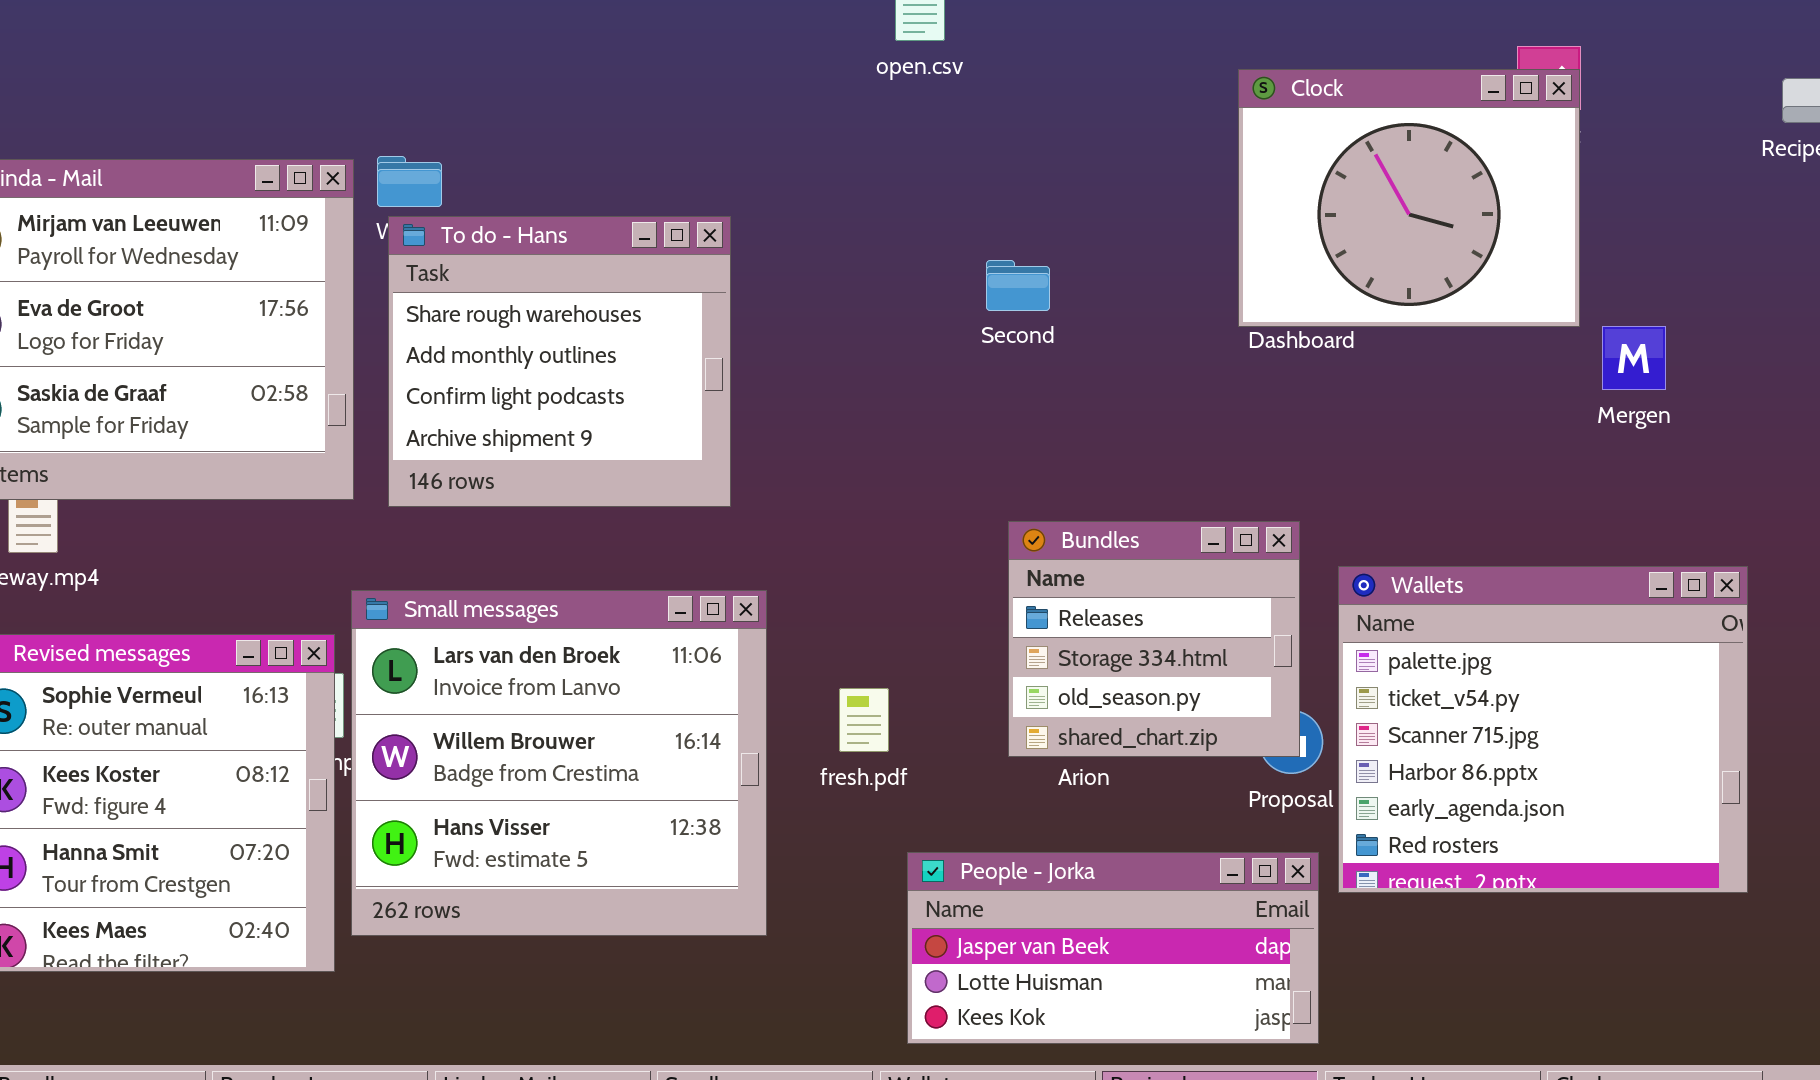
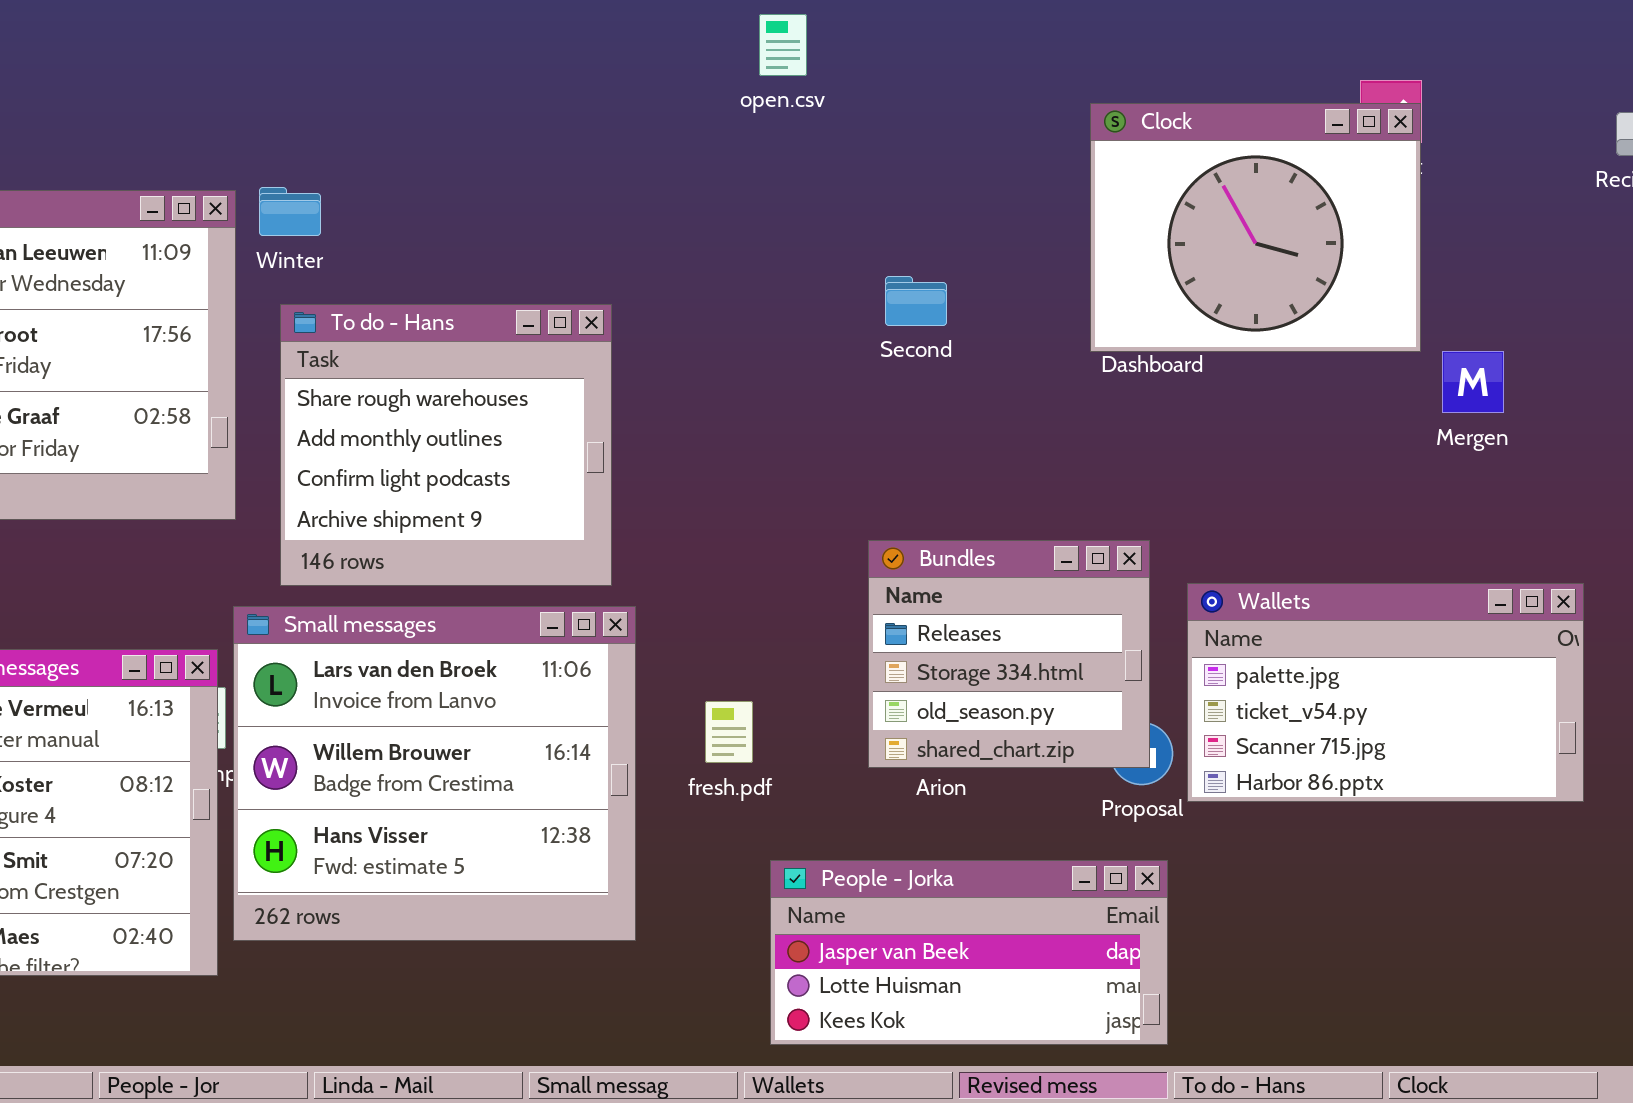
To do - Hans: [388,216,731,507] -> [280,304,612,586], moved
Second: [986,260,1050,311] -> [885,276,947,326], moved
Wallets: [1338,566,1748,893] -> [1187,583,1584,802], resized

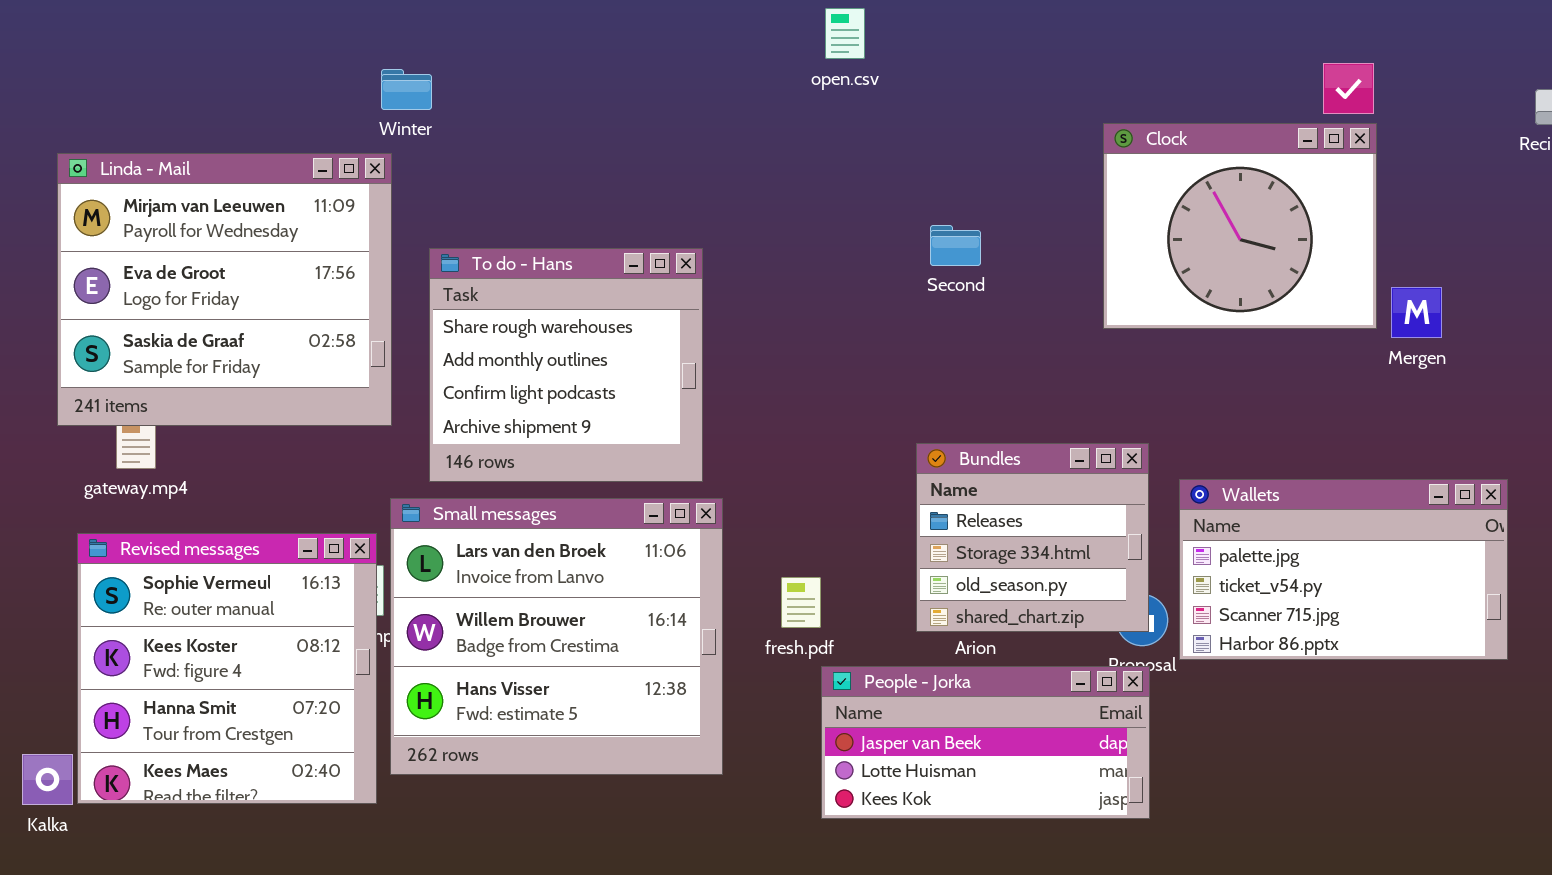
Clock: [1090,103,1421,352] -> [1103,123,1377,329], moved
Winter: [259,187,321,236] -> [381,69,432,110], moved
People - Jorka: [770,860,1168,1045] -> [821,666,1150,819], moved

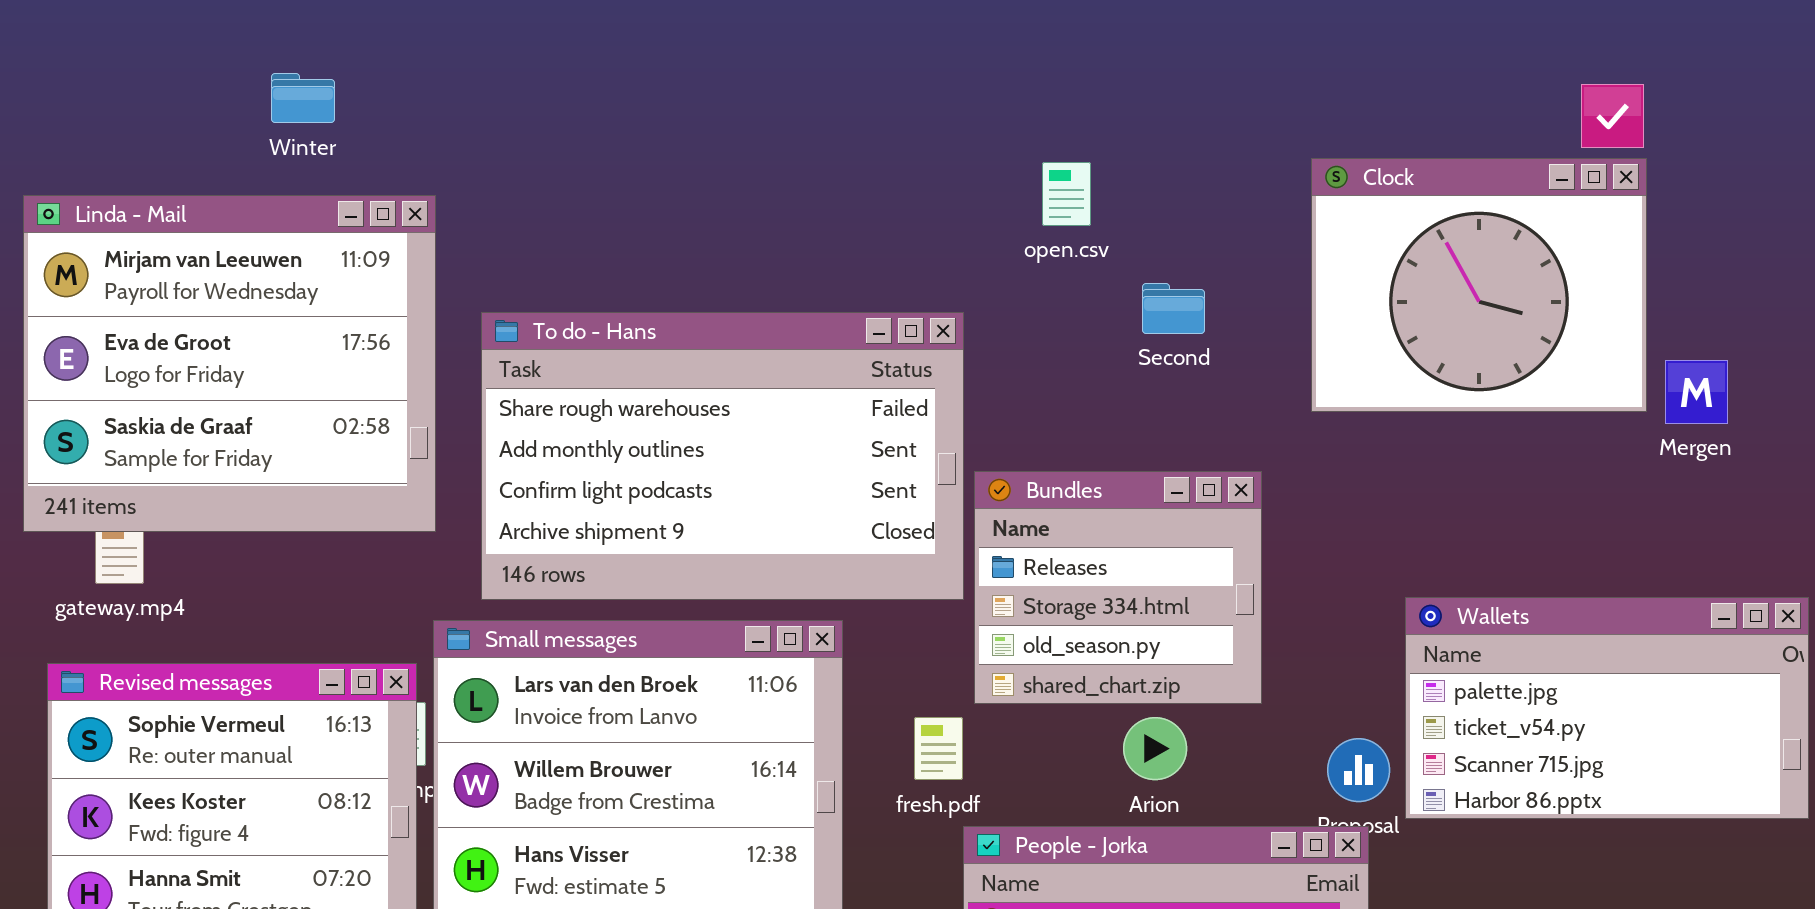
open.csv: [825,8,865,59] -> [1042,162,1091,226], moved
Winter: [381,69,432,110] -> [271,73,335,123], moved
Second: [930,225,981,266] -> [1142,283,1205,334], moved
To do - Hans: [429,248,703,482] -> [481,312,964,600], resized
Bundles: [916,443,1149,632] -> [974,471,1262,704], moved

